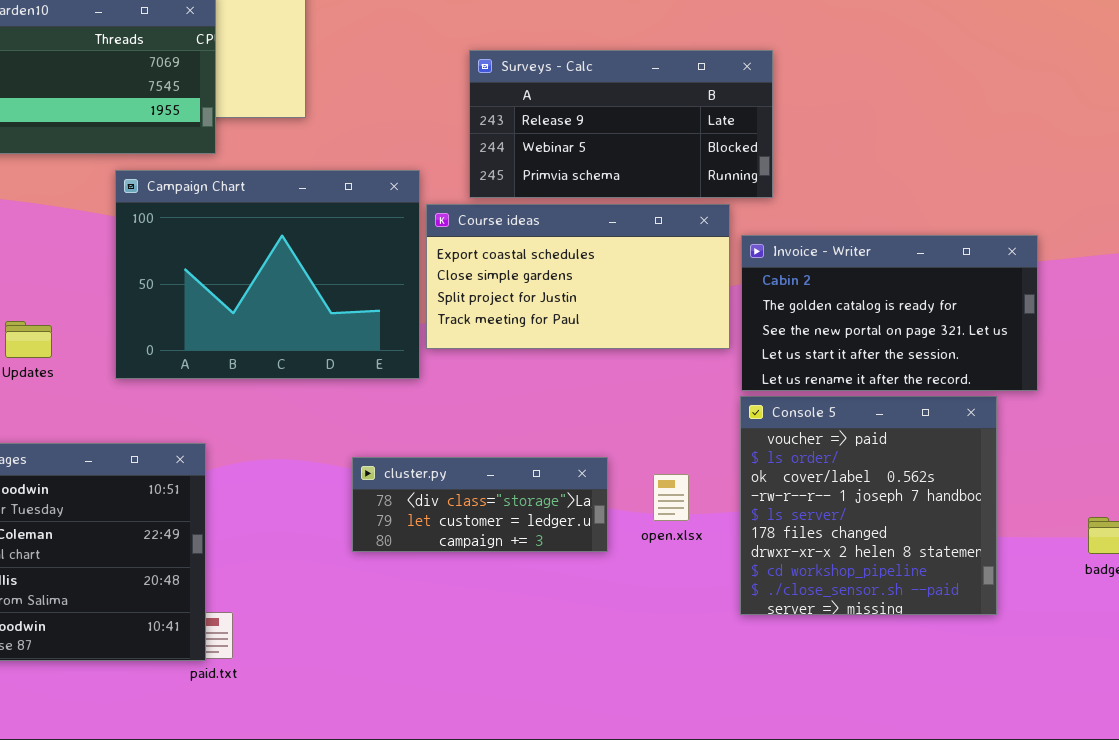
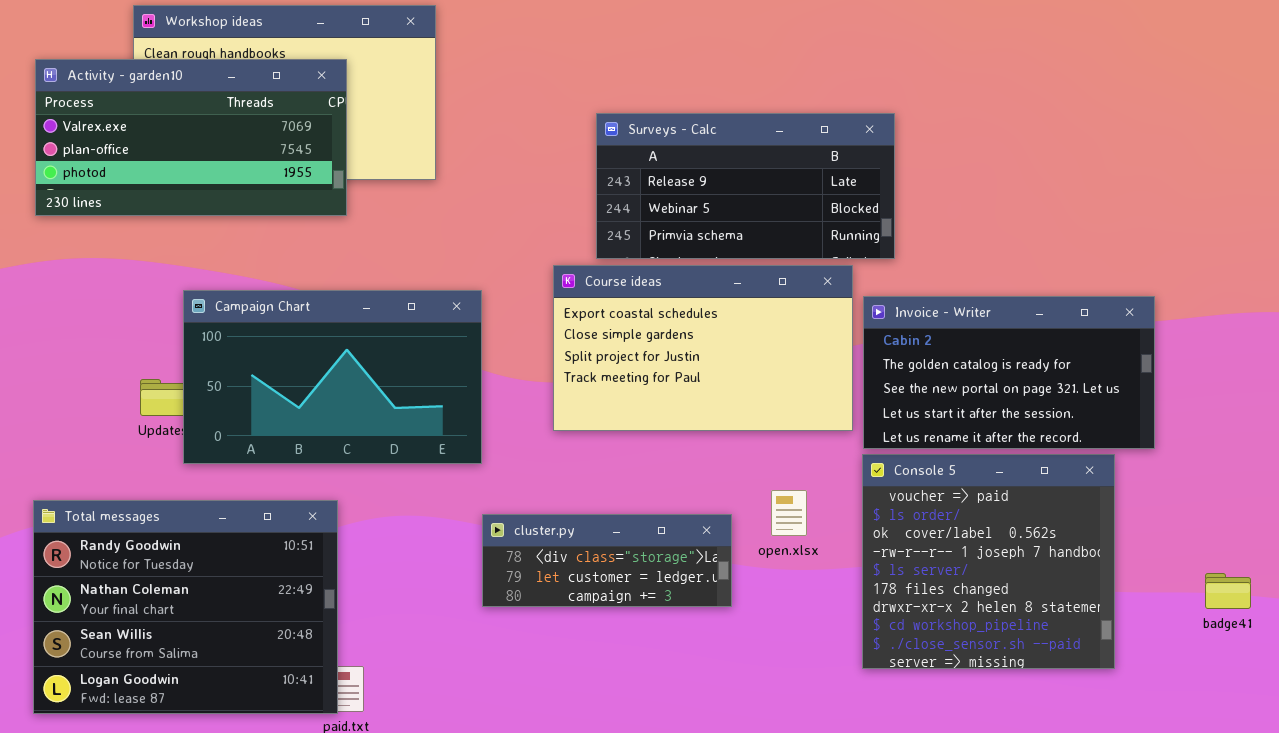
Campaign Chart: [115,170,420,379] -> [183,290,482,464], moved, resized
Course ideas: [426,204,730,349] -> [553,265,853,431], resized
open.xlsx: [653,474,689,521] -> [771,490,807,536], moved

